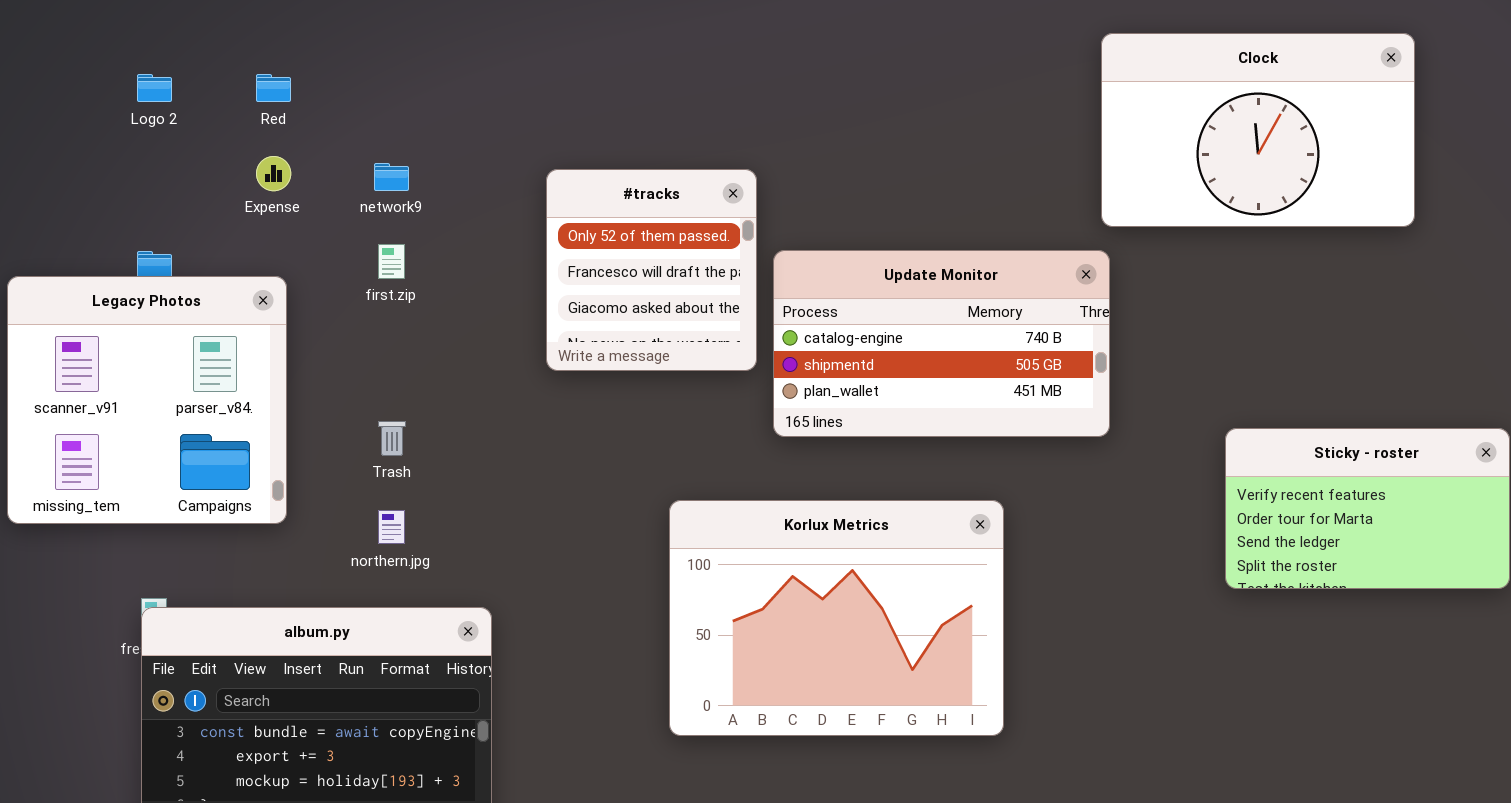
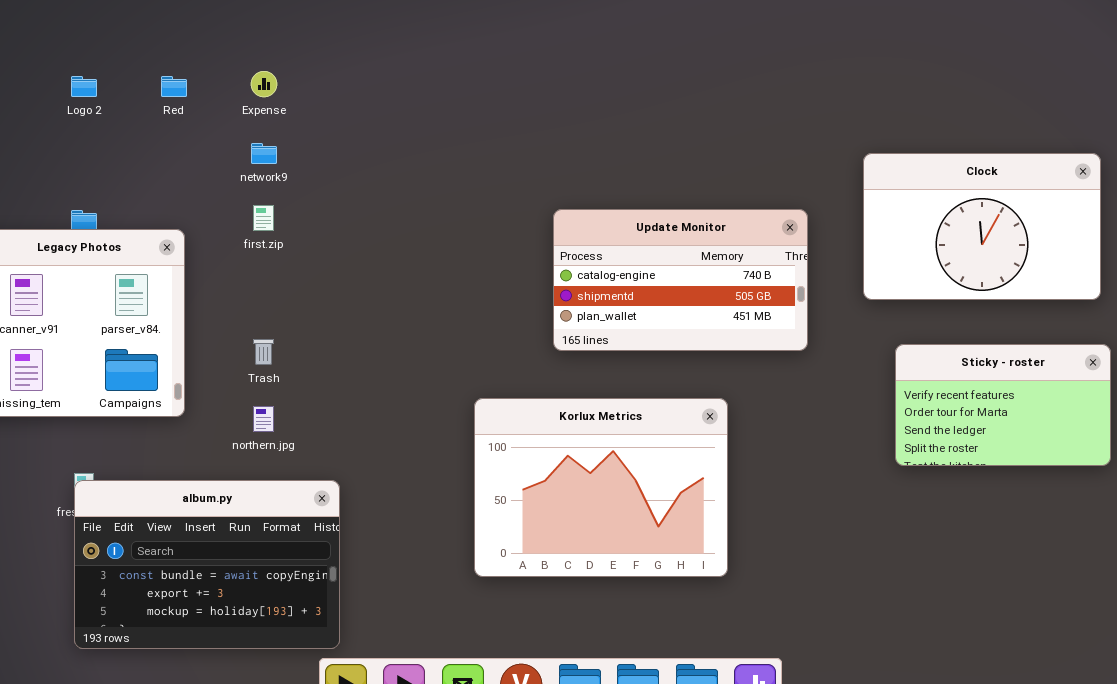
Clock: [1101,33,1415,227] -> [863,153,1101,300], moved
Expense: [256,156,291,191] -> [251,71,277,97], moved
#tracks: [546,169,757,371] -> none, closed

